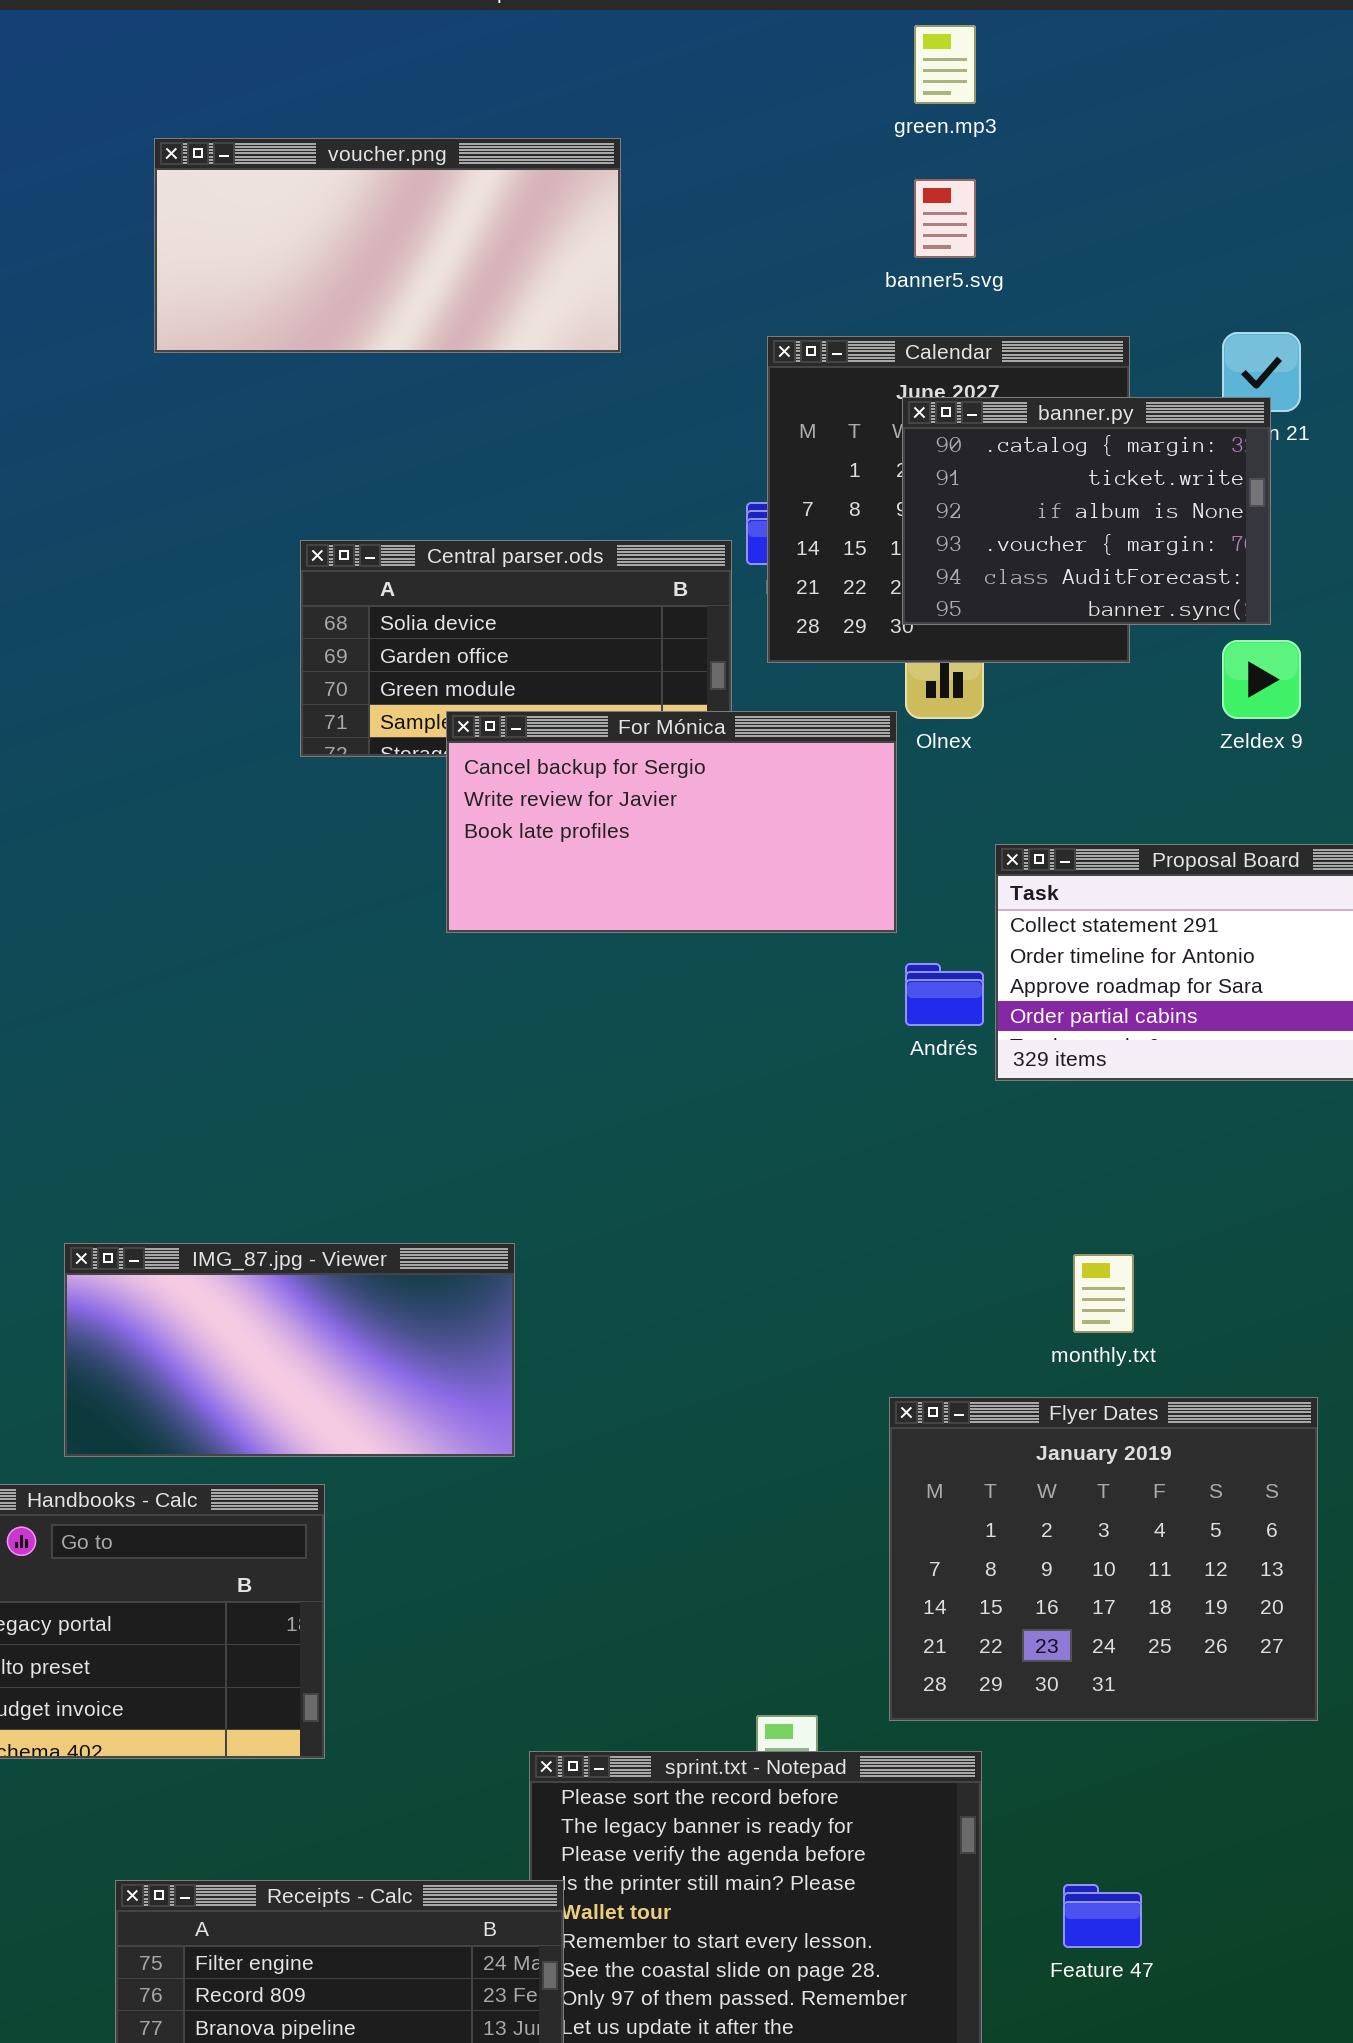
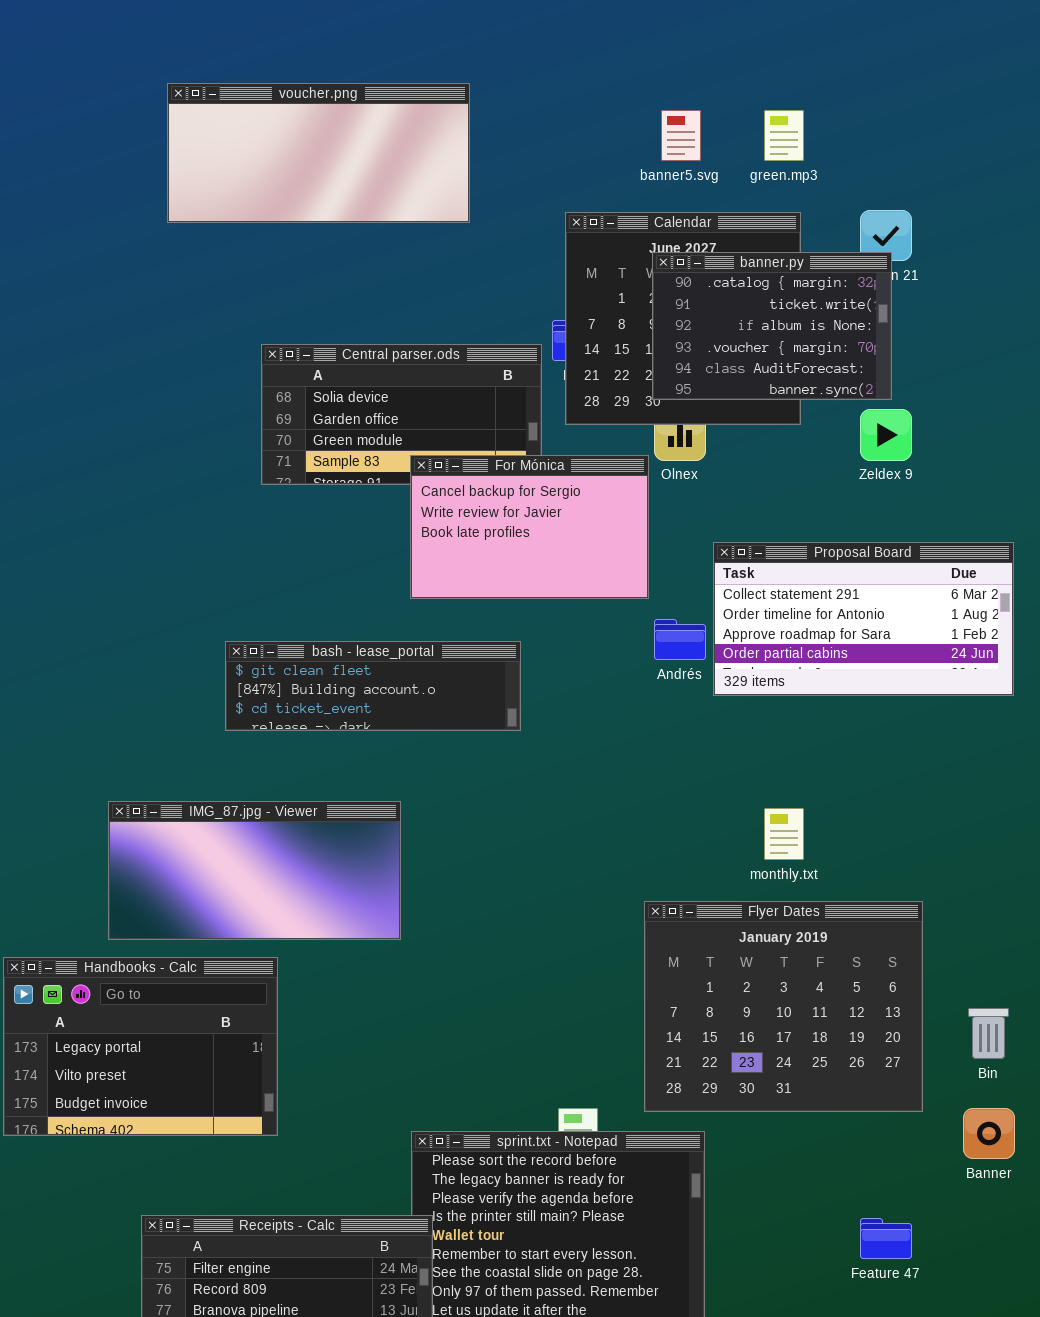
green.mp3: [914,25,976,104] -> [764,110,804,161], moved
For Mónica: [446,711,897,933] -> [410,455,649,599], resized
bash - lease_portal: none -> [225,641,521,731], opened
Feature 47: [1063,1884,1142,1948] -> [860,1218,912,1259], moved

